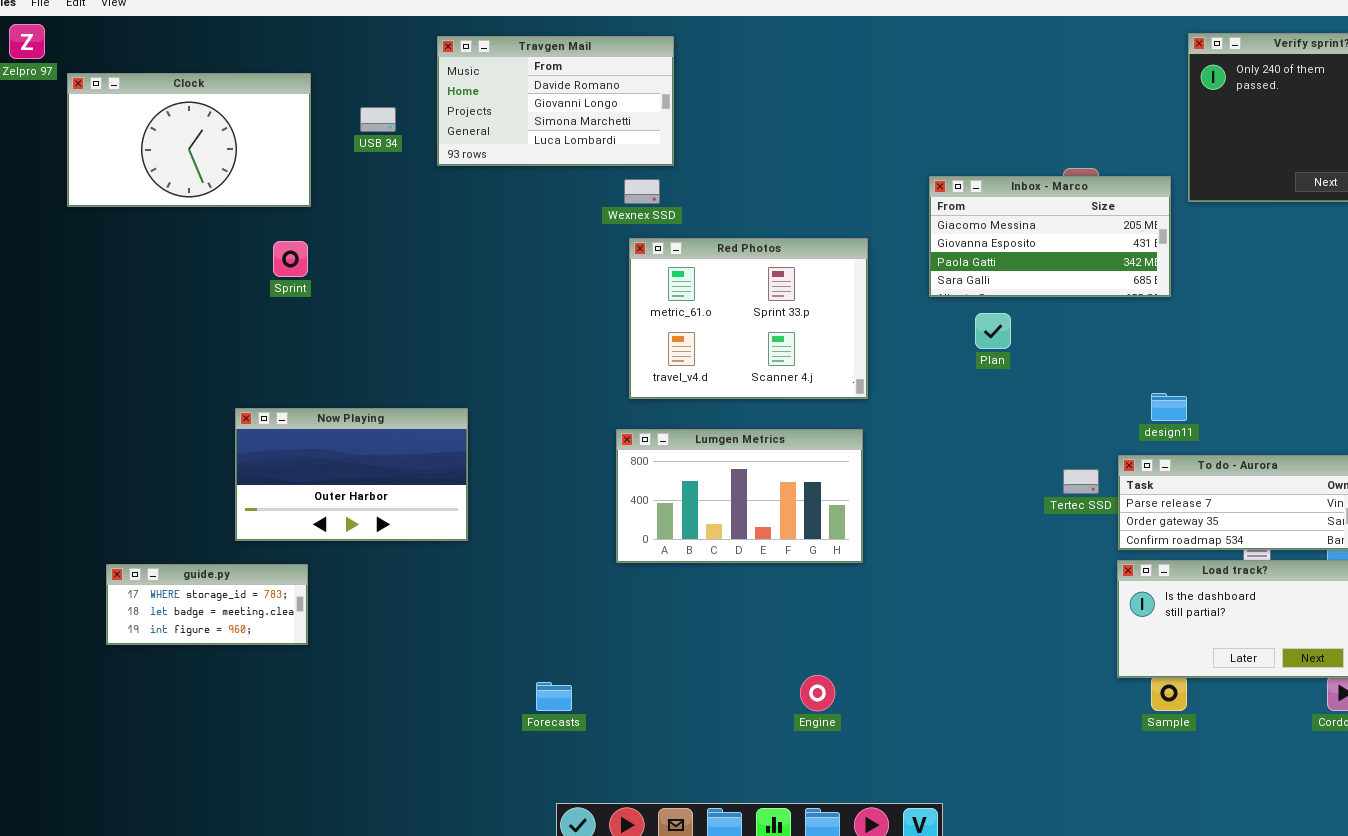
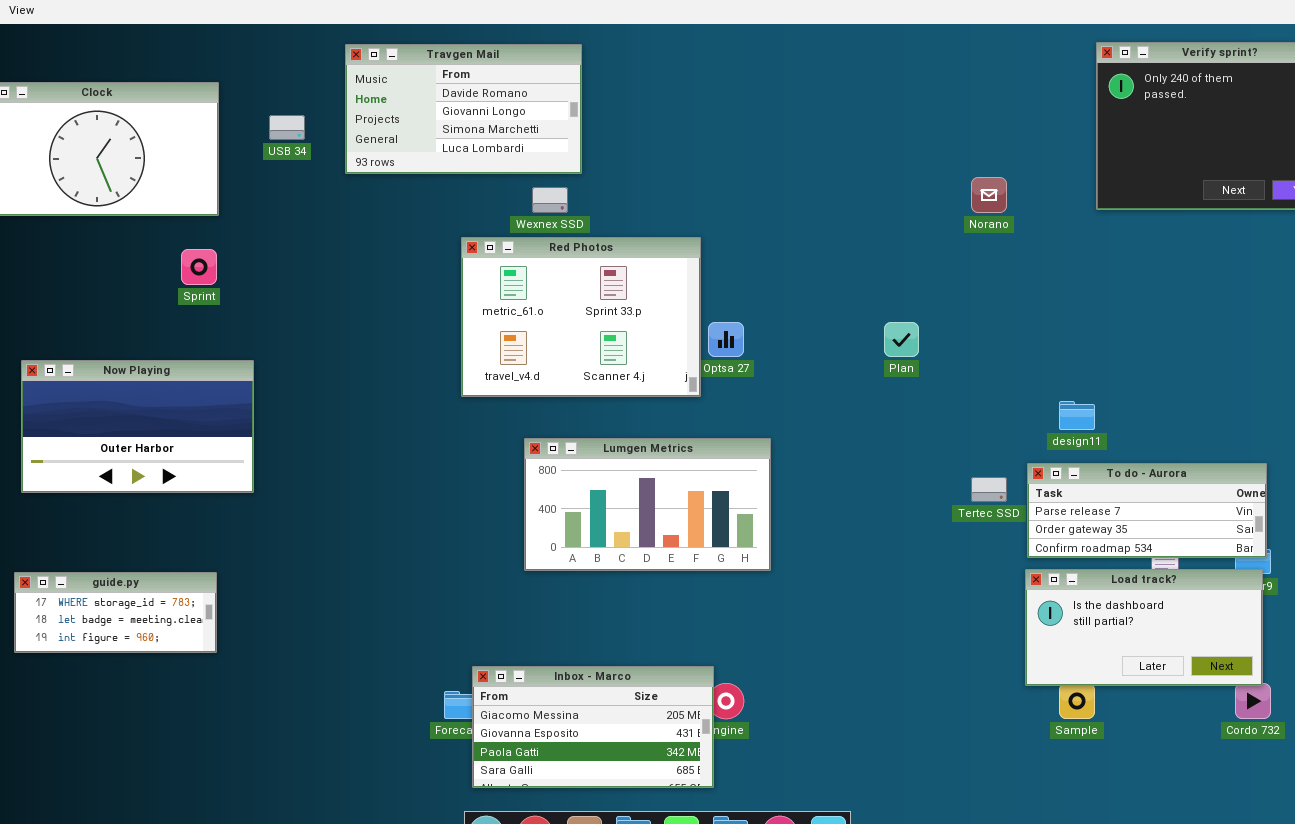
Inbox - Marco: [929,176,1171,297] -> [472,666,714,788], moved
Red Photos: [629,238,868,399] -> [461,237,701,397], moved
Now Playing: [235,408,468,541] -> [21,360,254,493], moved

